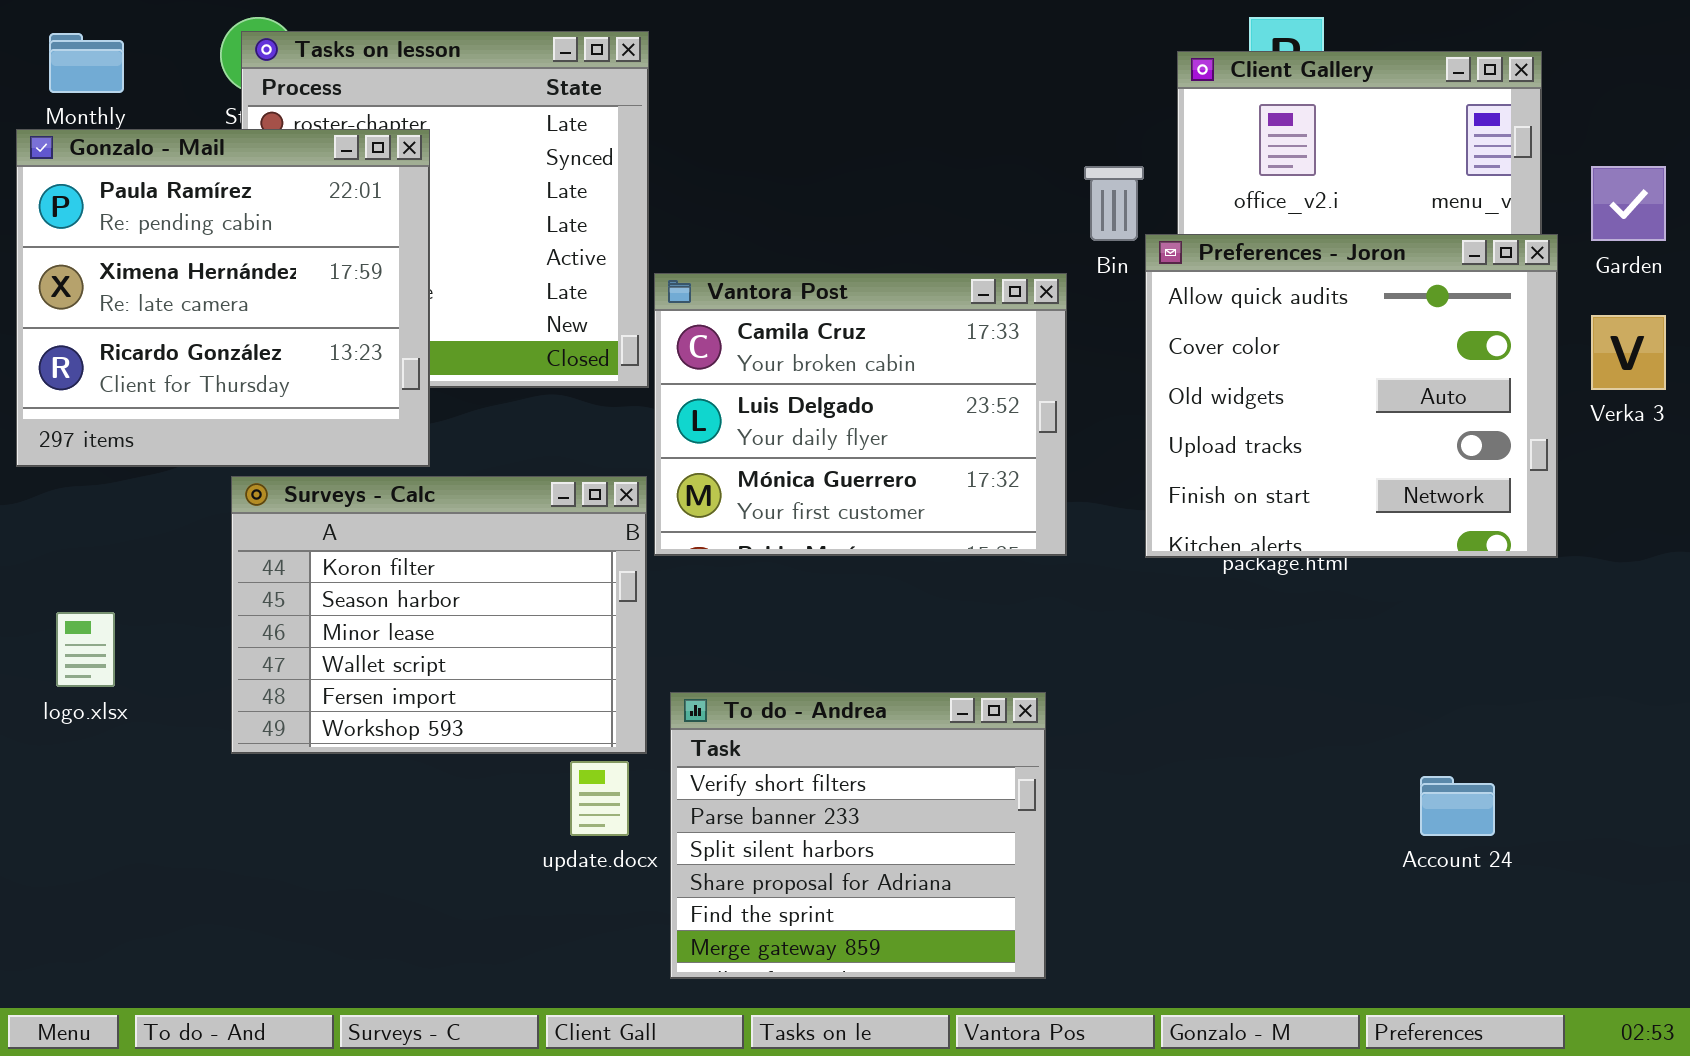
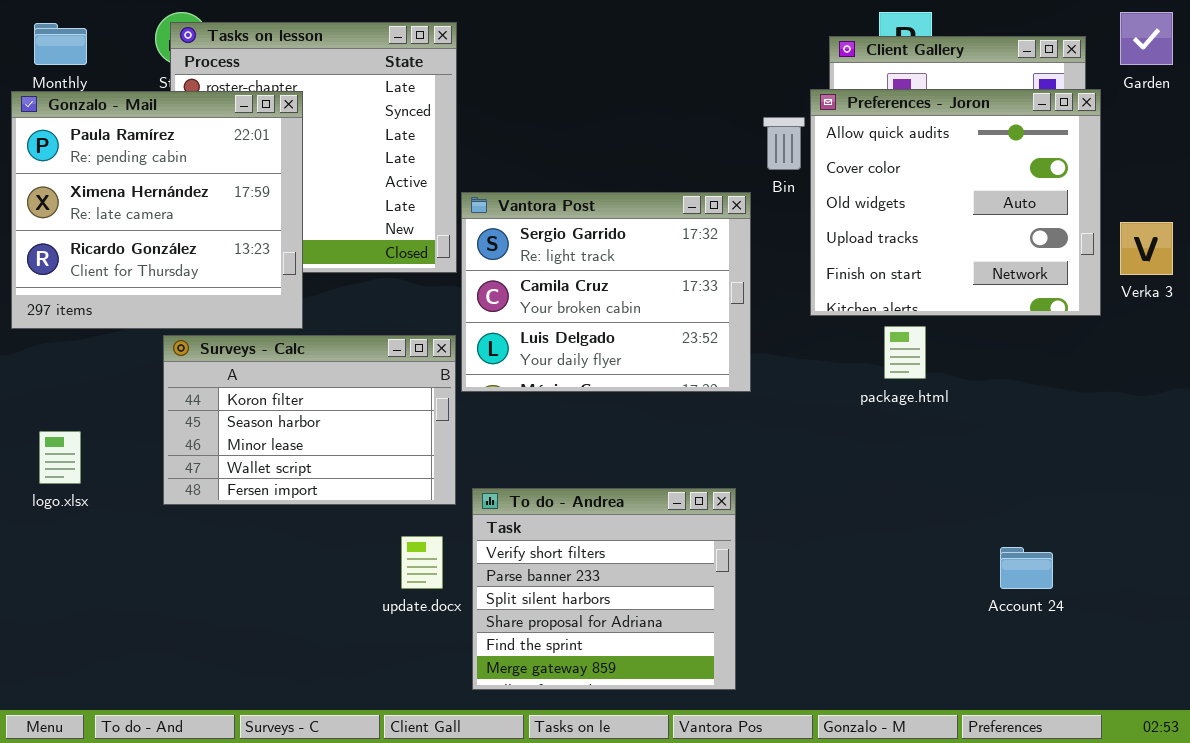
Garden: [1591,166,1666,241] -> [1120,12,1173,65], moved
Preferences - Joron: [1145,234,1558,558] -> [810,89,1101,316], moved
Vantora Post: [654,273,1067,556] -> [461,192,751,392], scrolled up 1 row
Surveys - Calc: [231,476,647,754] -> [163,335,456,505], resized

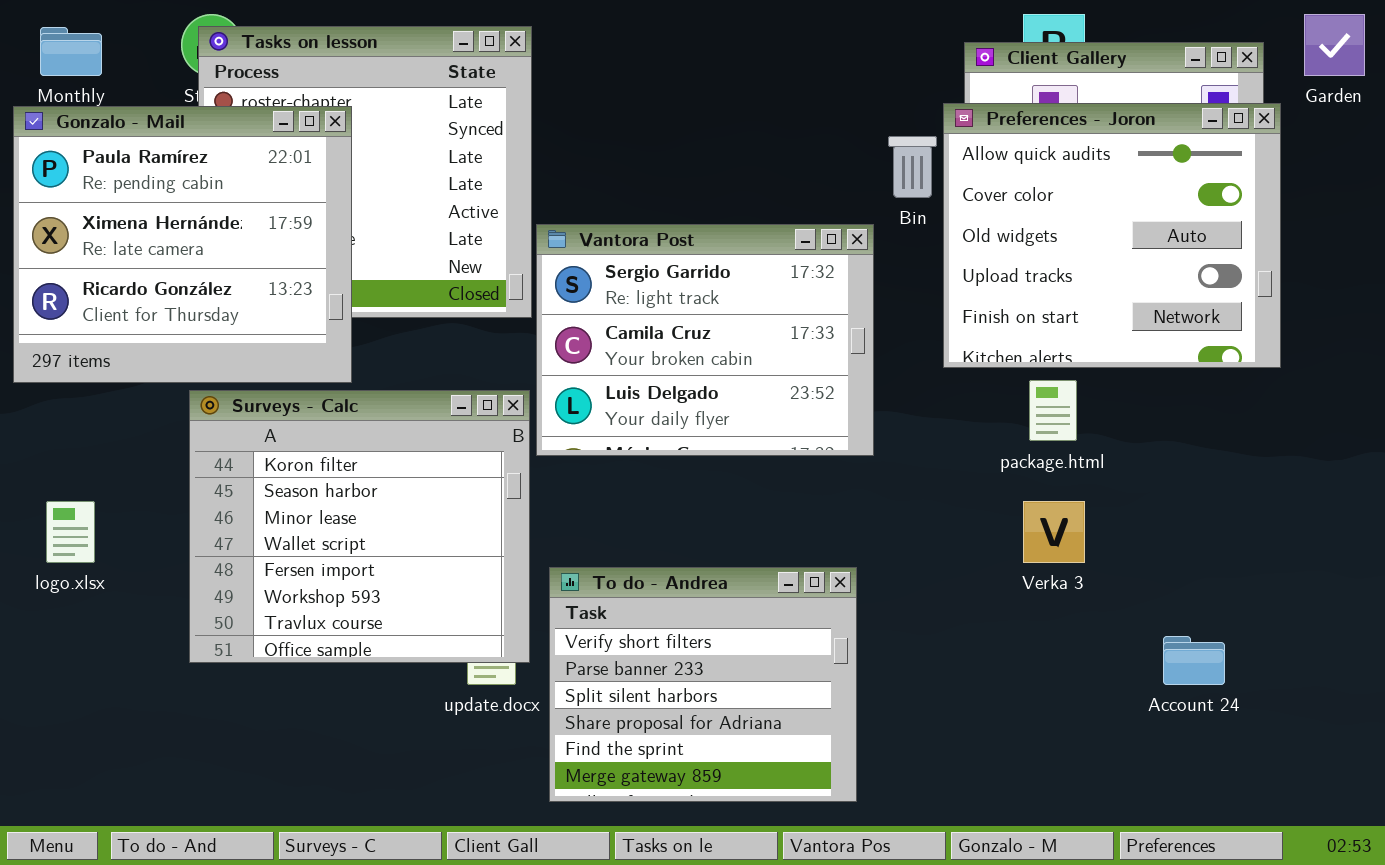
Verka 3: [1120,222,1173,275] -> [1023,501,1085,563], moved
Surveys - Calc: [163,335,456,505] -> [189,390,530,663], resized

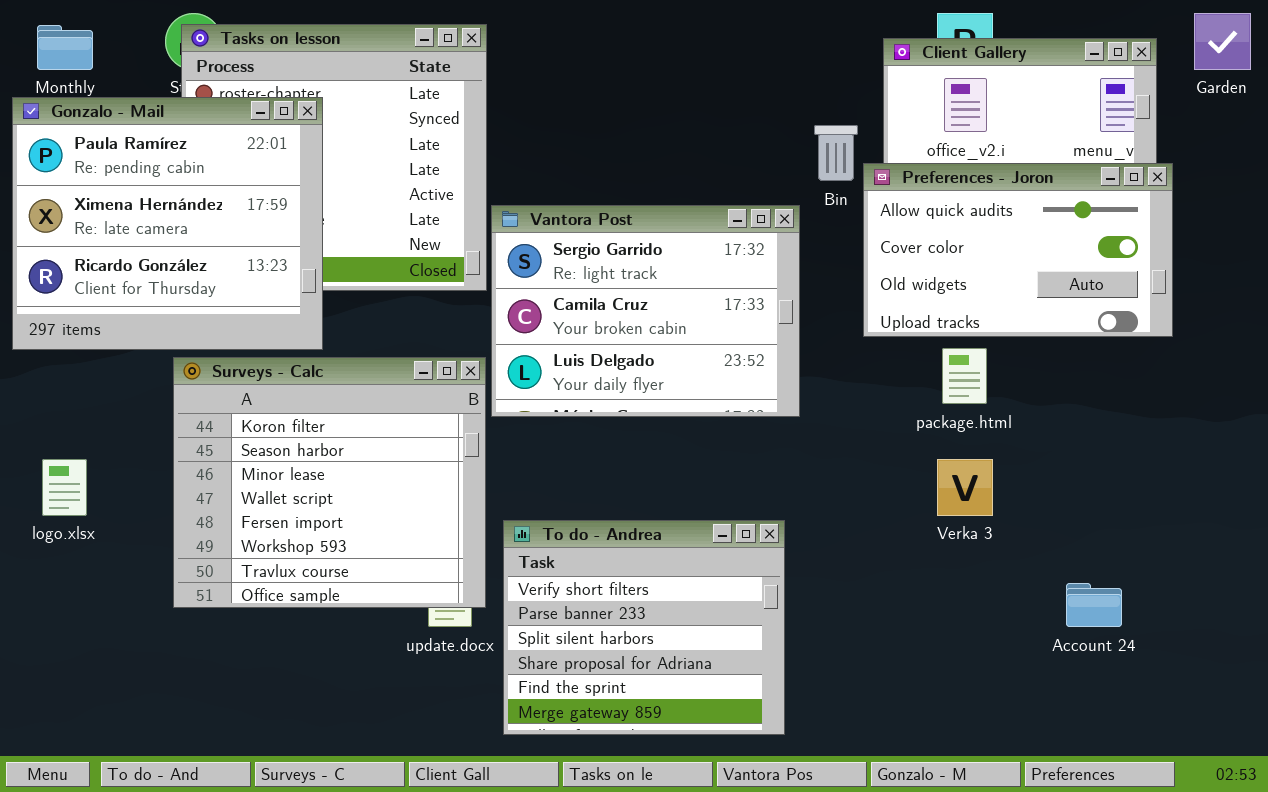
Preferences - Joron: [943,103,1281,368] -> [863,163,1173,337], resized

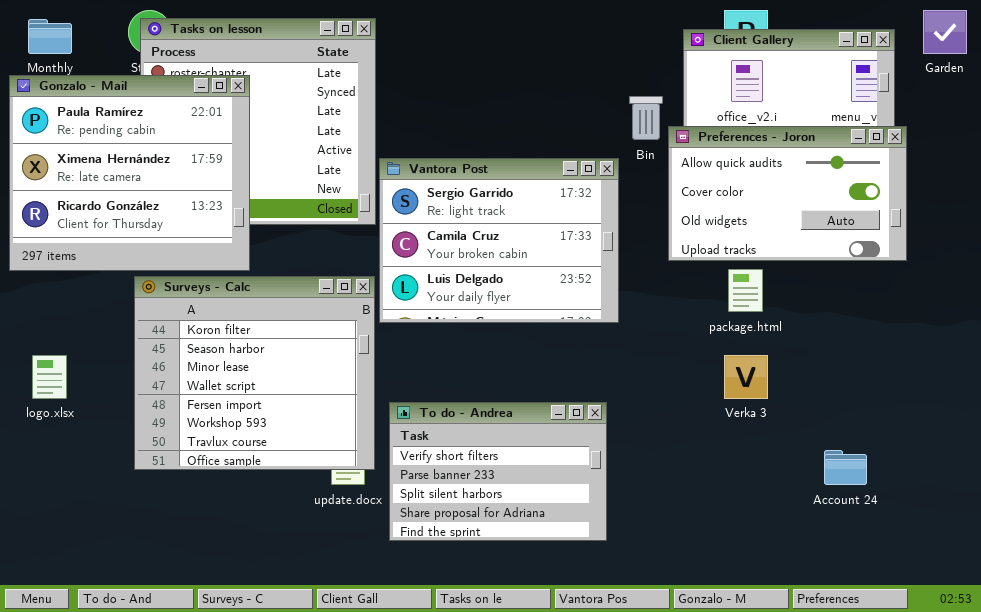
To do - Andrea: [503,520,785,735] -> [389,402,607,541], resized

